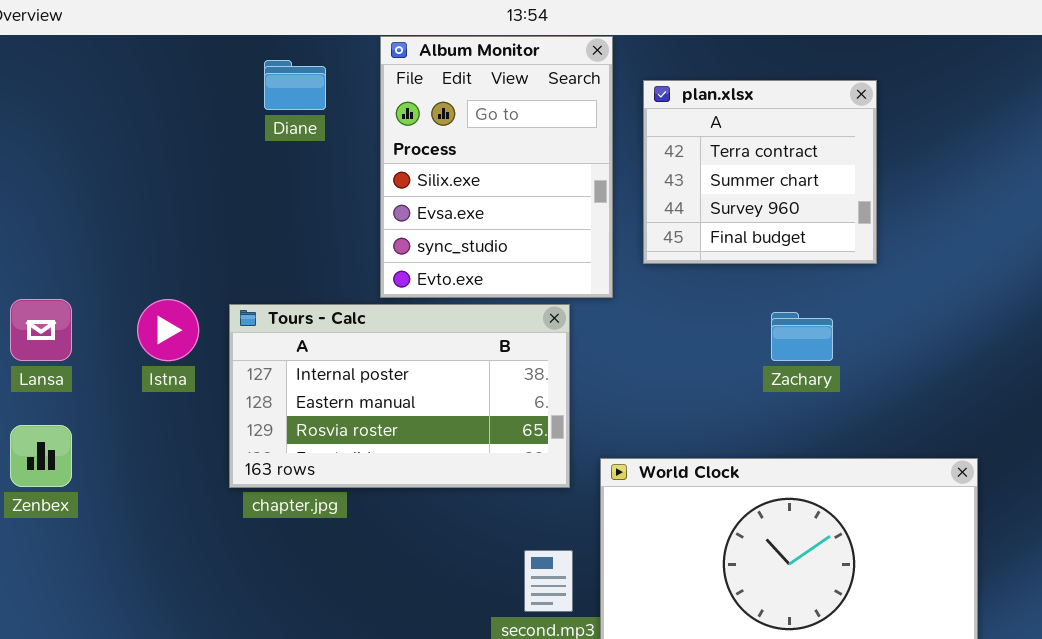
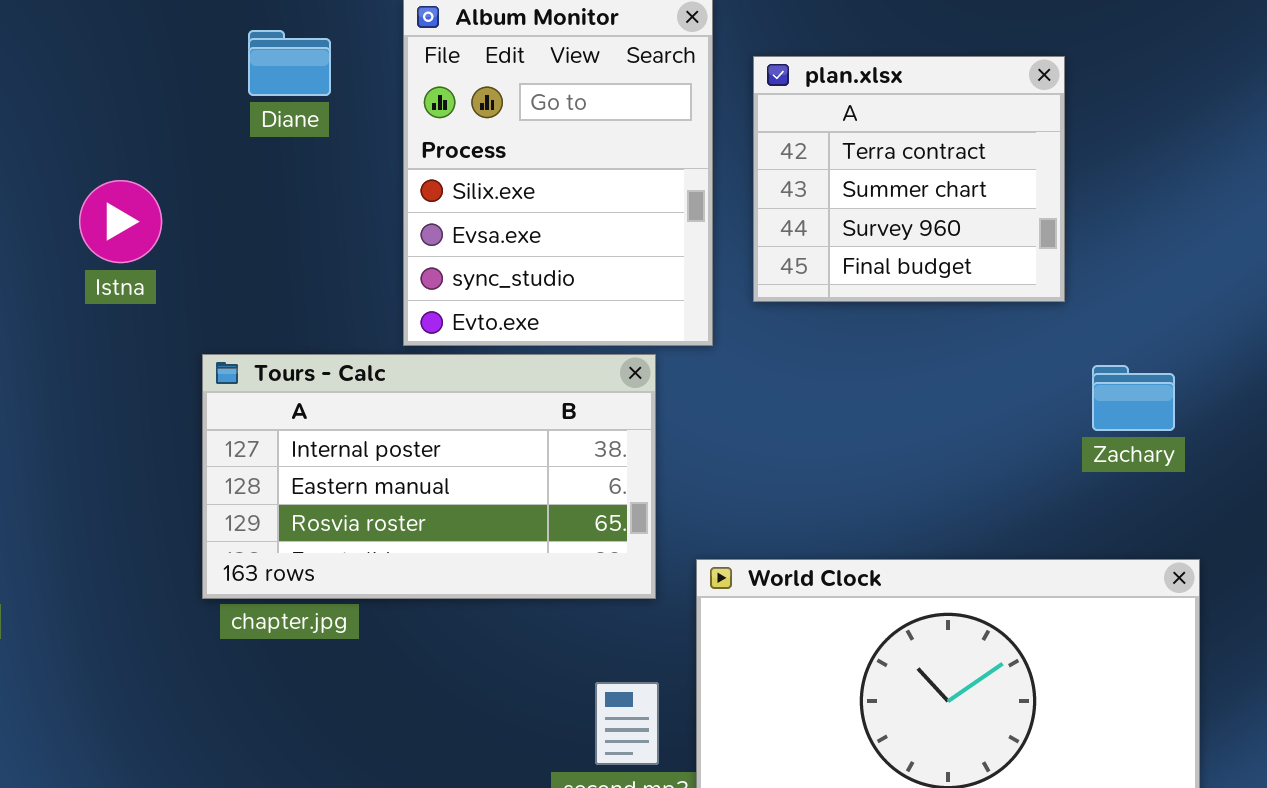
Istna: [137,299,199,361] -> [79,180,162,263], moved
Zachary: [771,312,833,361] -> [1092,365,1175,431], moved

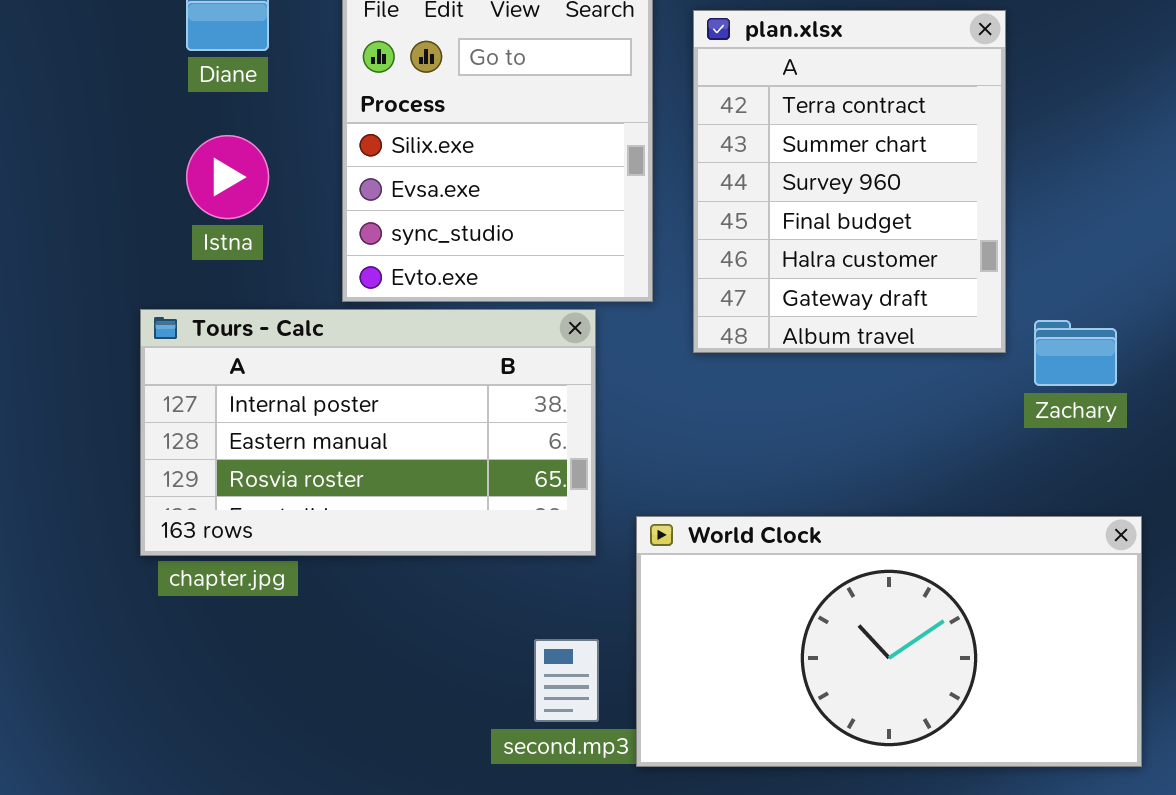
plan.xlsx: [753,56,1065,302] -> [693,10,1006,353], resized
Istna: [79,180,162,263] -> [186,135,269,219], moved

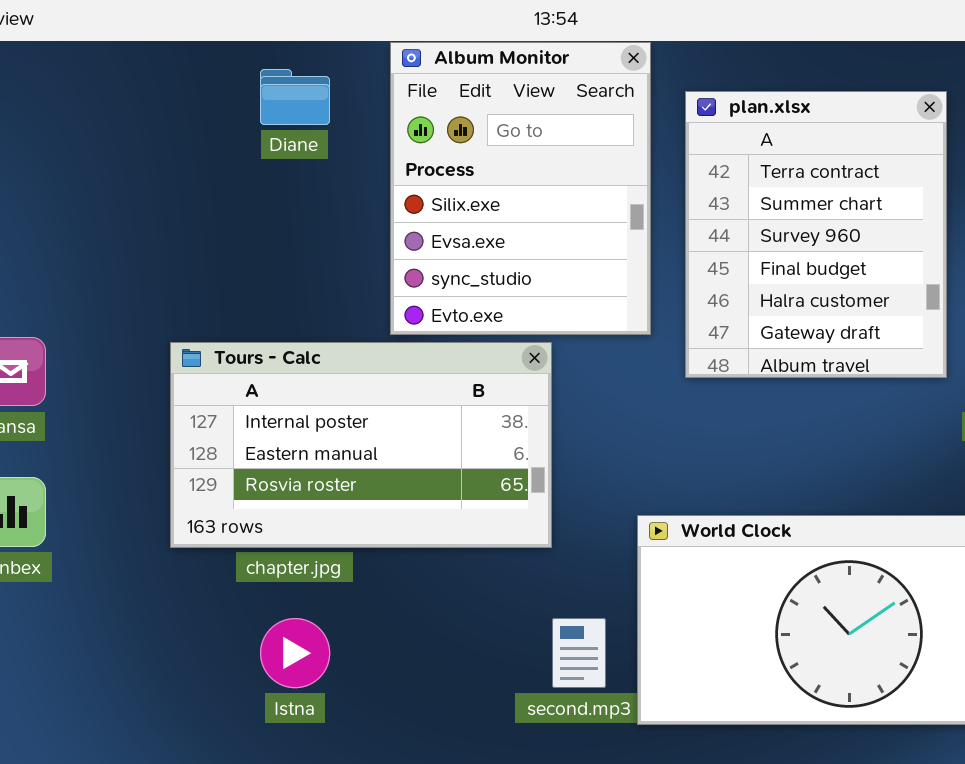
Istna: [186,135,269,219] -> [260,618,330,688], moved
Tours - Calc: [140,309,596,556] -> [170,342,552,548], moved

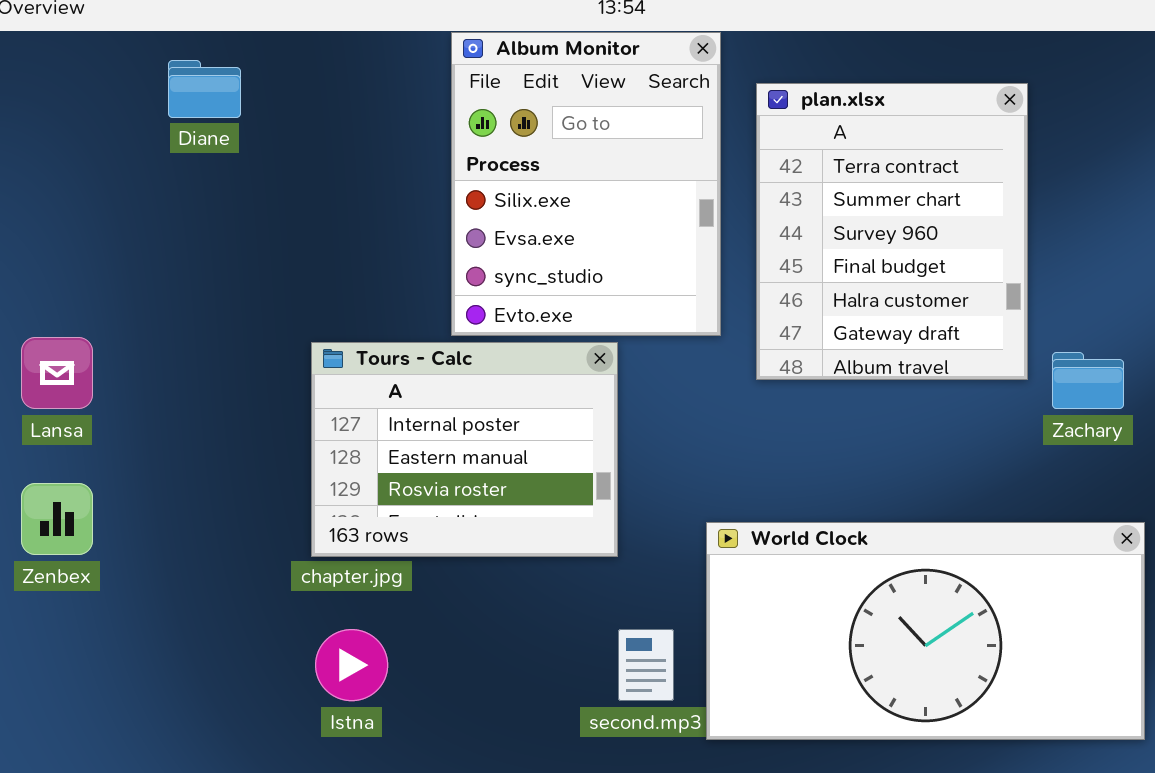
Diane: [260,69,330,125] -> [168,60,241,118], moved
Tours - Calc: [170,342,552,548] -> [311,342,618,557], resized

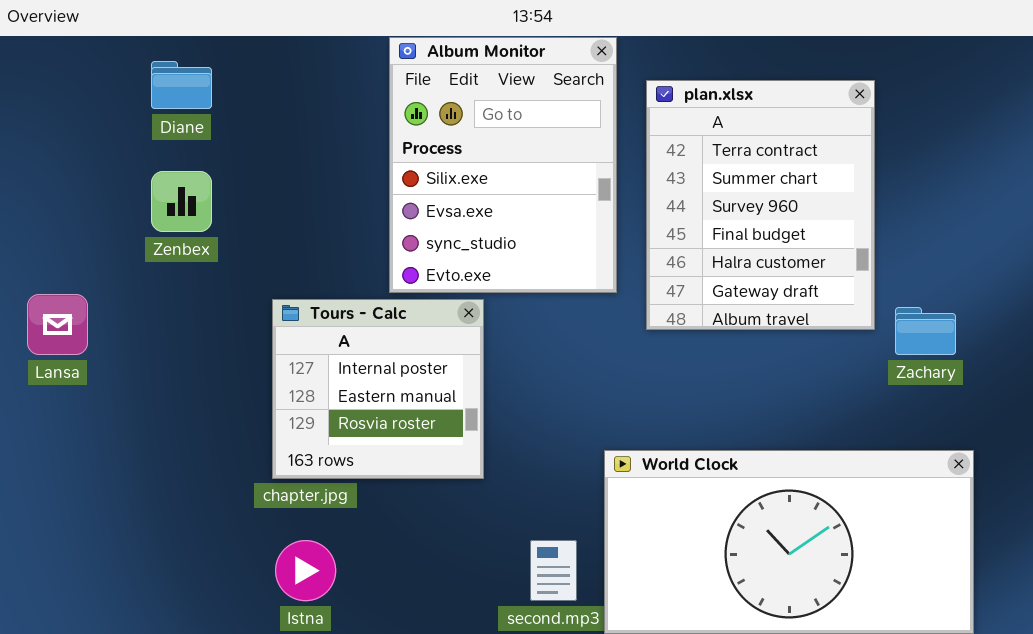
Tours - Calc: [311,342,618,557] -> [272,299,484,479], resized
Zenbex: [21,483,93,555] -> [151,171,212,232], moved

